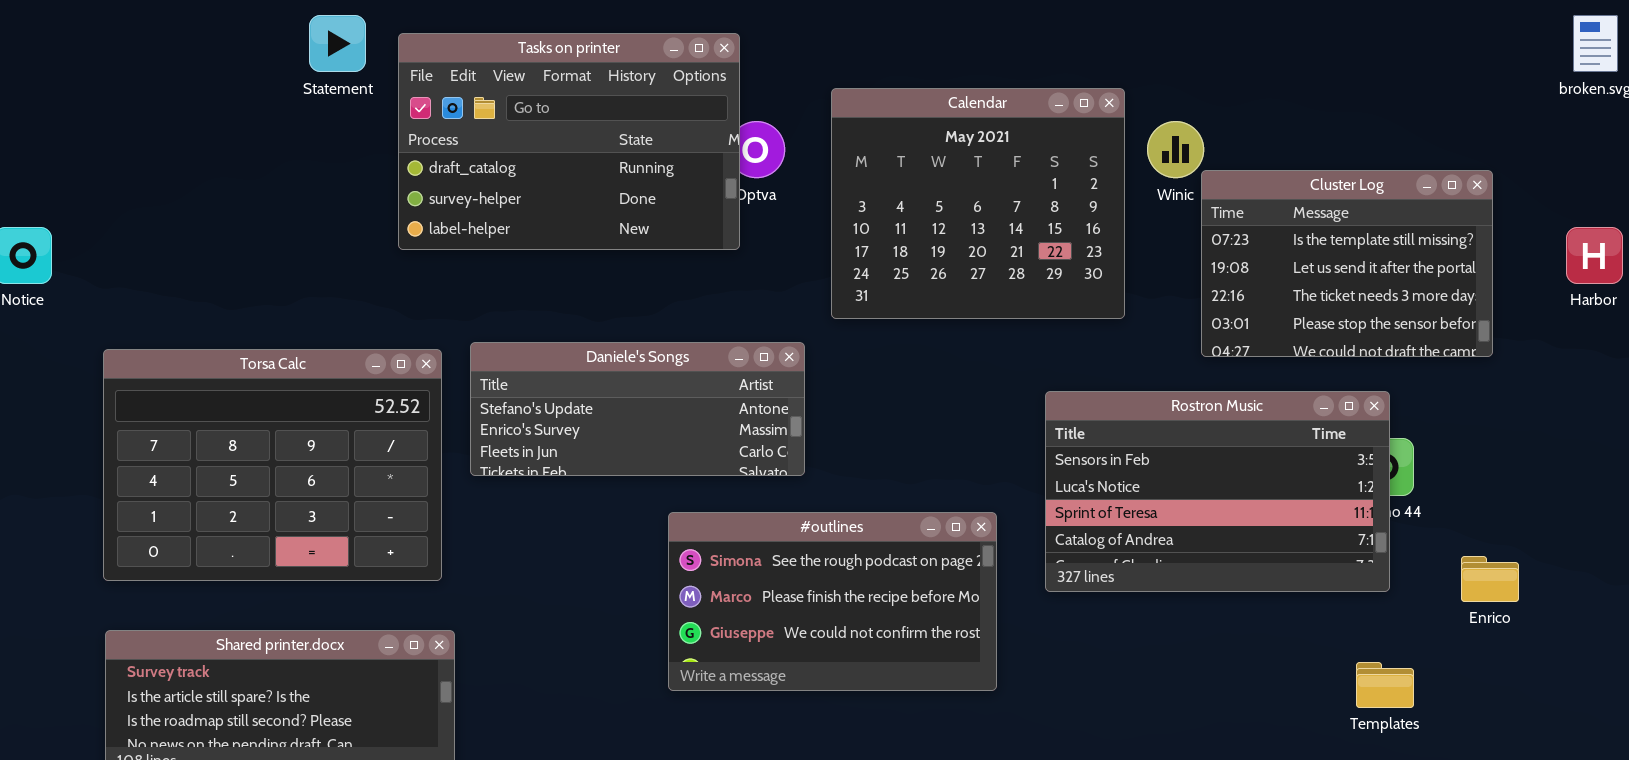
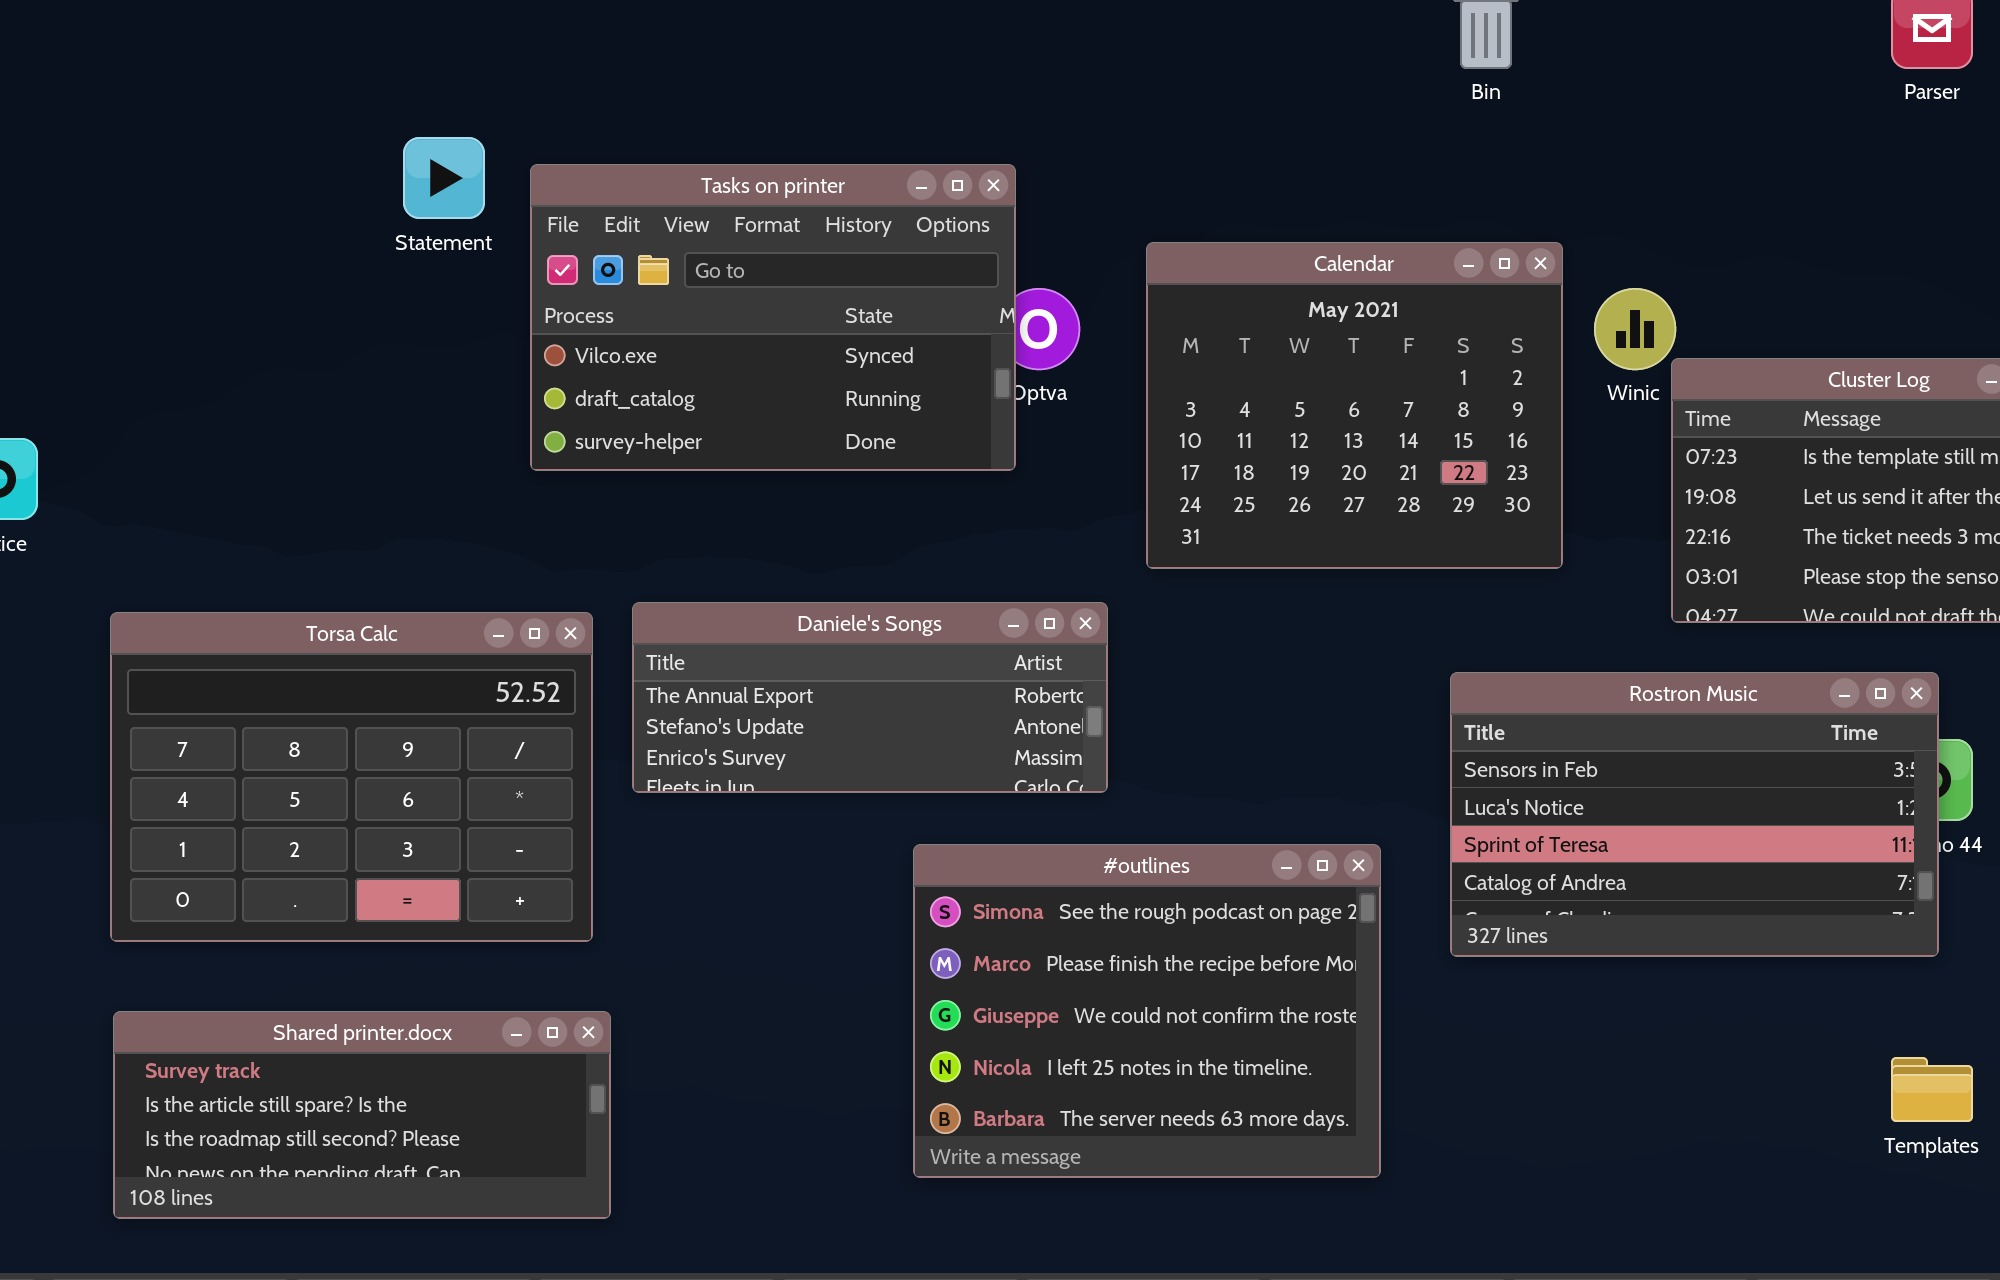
Tasks on printer: [398,33,740,250] -> [530,164,1016,471], scrolled up 1 row
Daniele's Songs: [470,342,805,476] -> [632,602,1108,793], scrolled up 1 row
#outlines: [668,512,997,691] -> [913,844,1381,1178], resized

